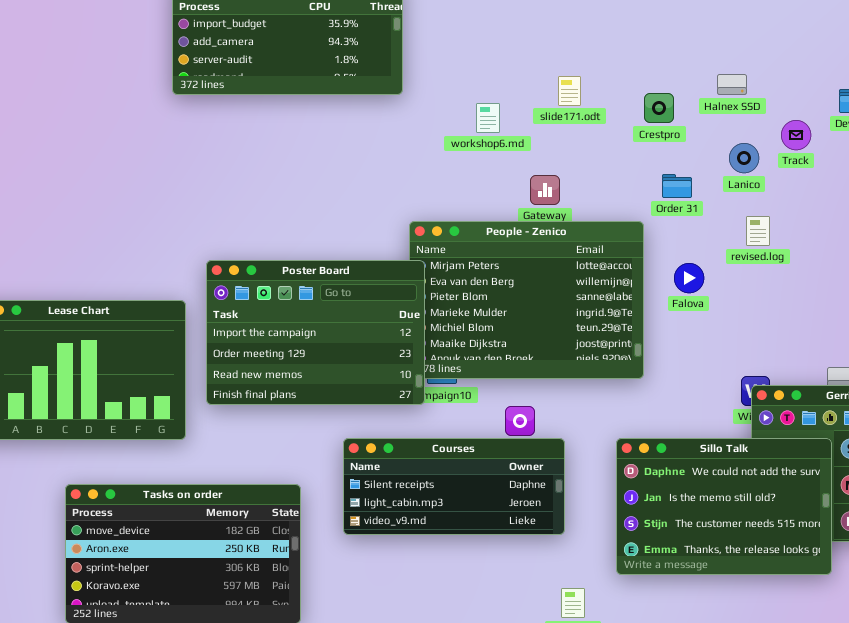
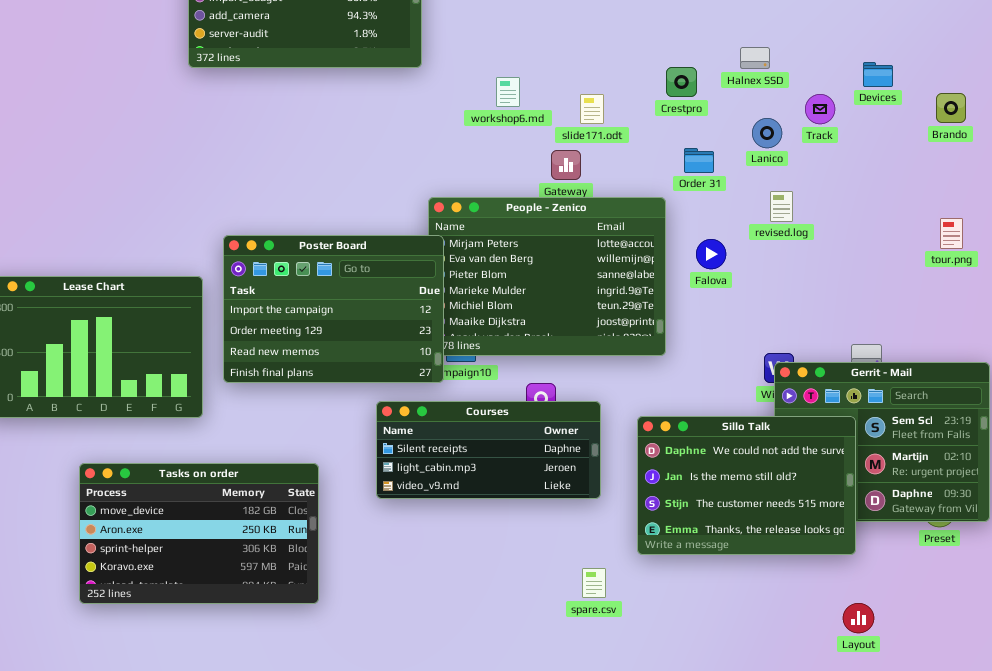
slide171.odt: [558,76,581,106] -> [580,94,604,124], moved
Courses: [343,438,565,535] -> [376,401,601,499], moved

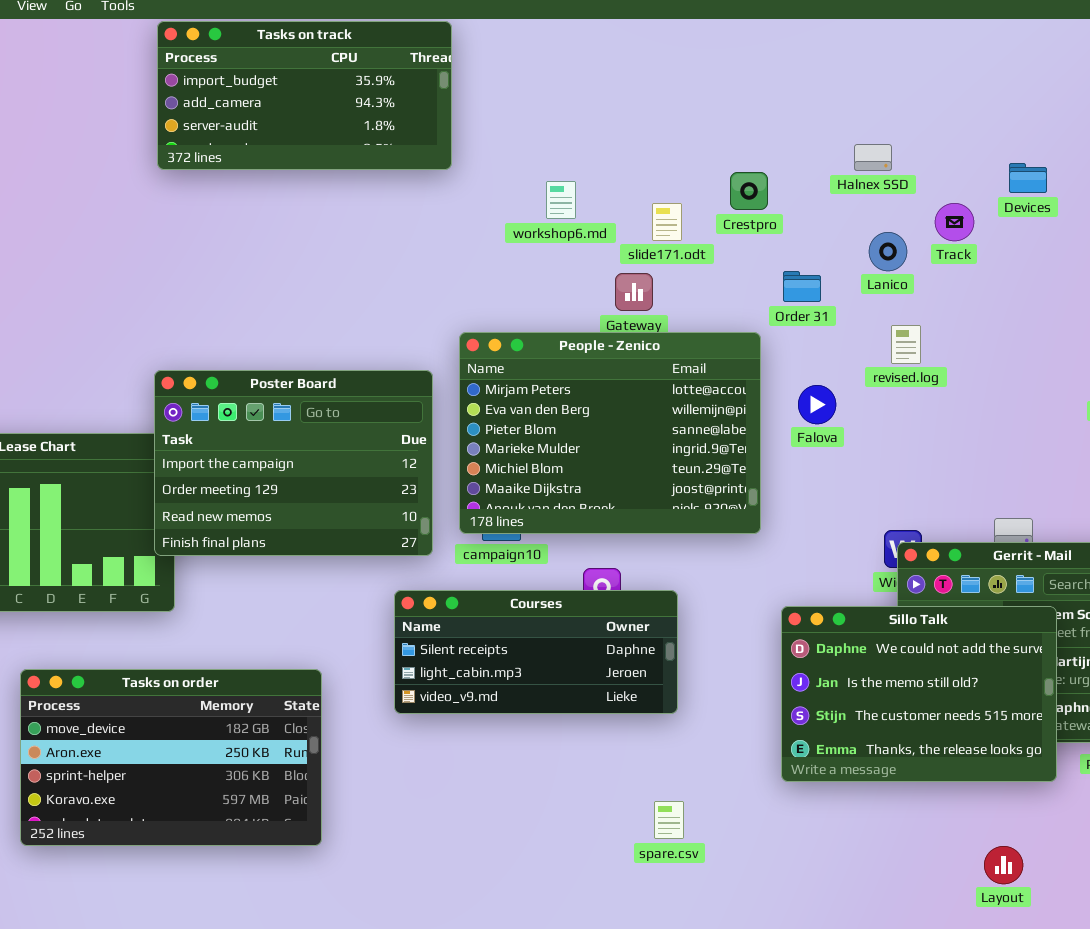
Crestpro: [666,67,697,97] -> [730,172,768,210], moved
Poster Board: [223,235,444,383] -> [154,370,433,556], moved
Sillo Talk: [637,416,856,555] -> [781,606,1057,782], moved

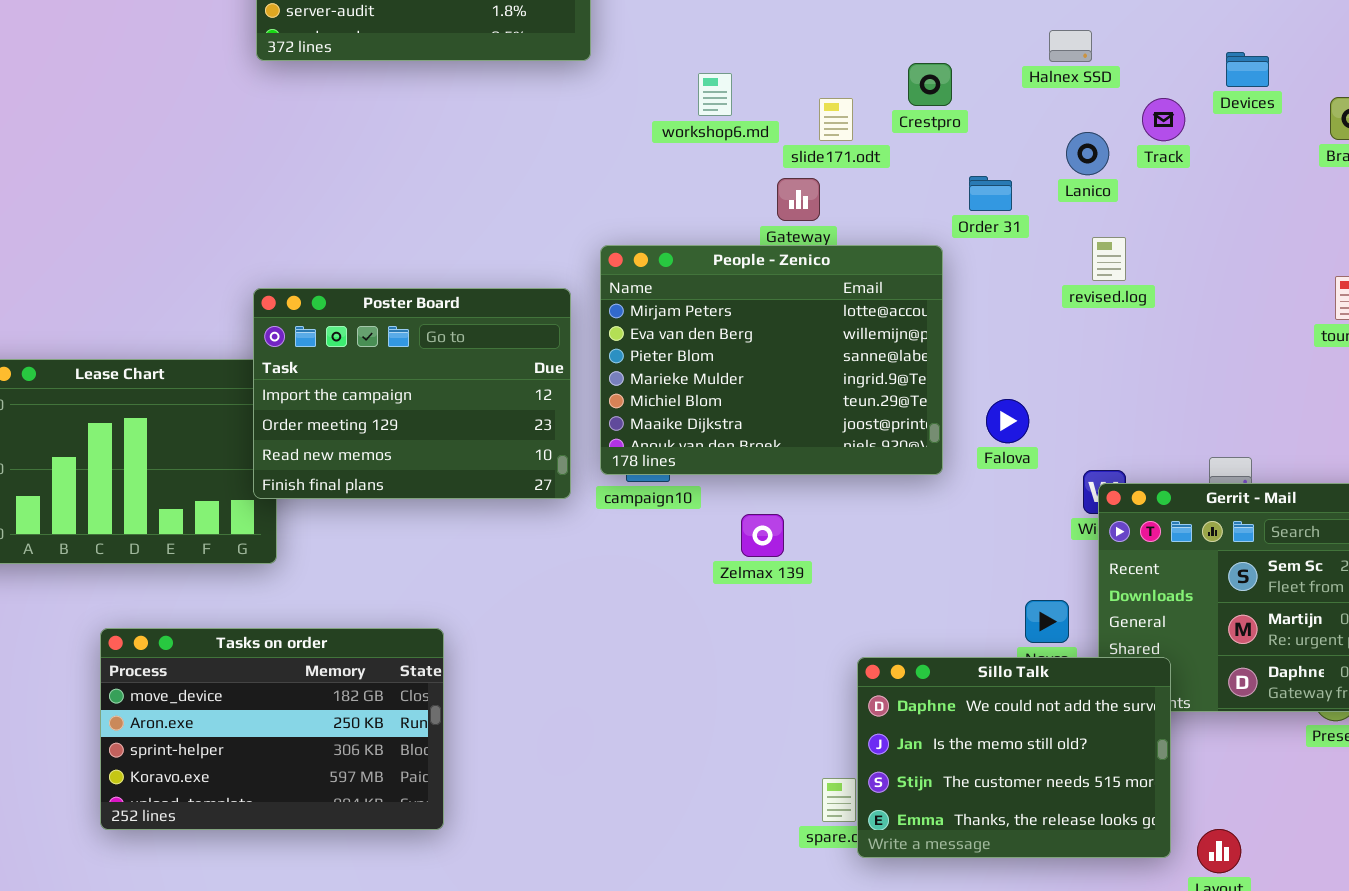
Falova: [798,385,836,424] -> [986,399,1029,443], moved
Courses: [394,590,678,714] -> none, closed
Sillo Talk: [781,606,1057,782] -> [857,657,1171,858], moved

